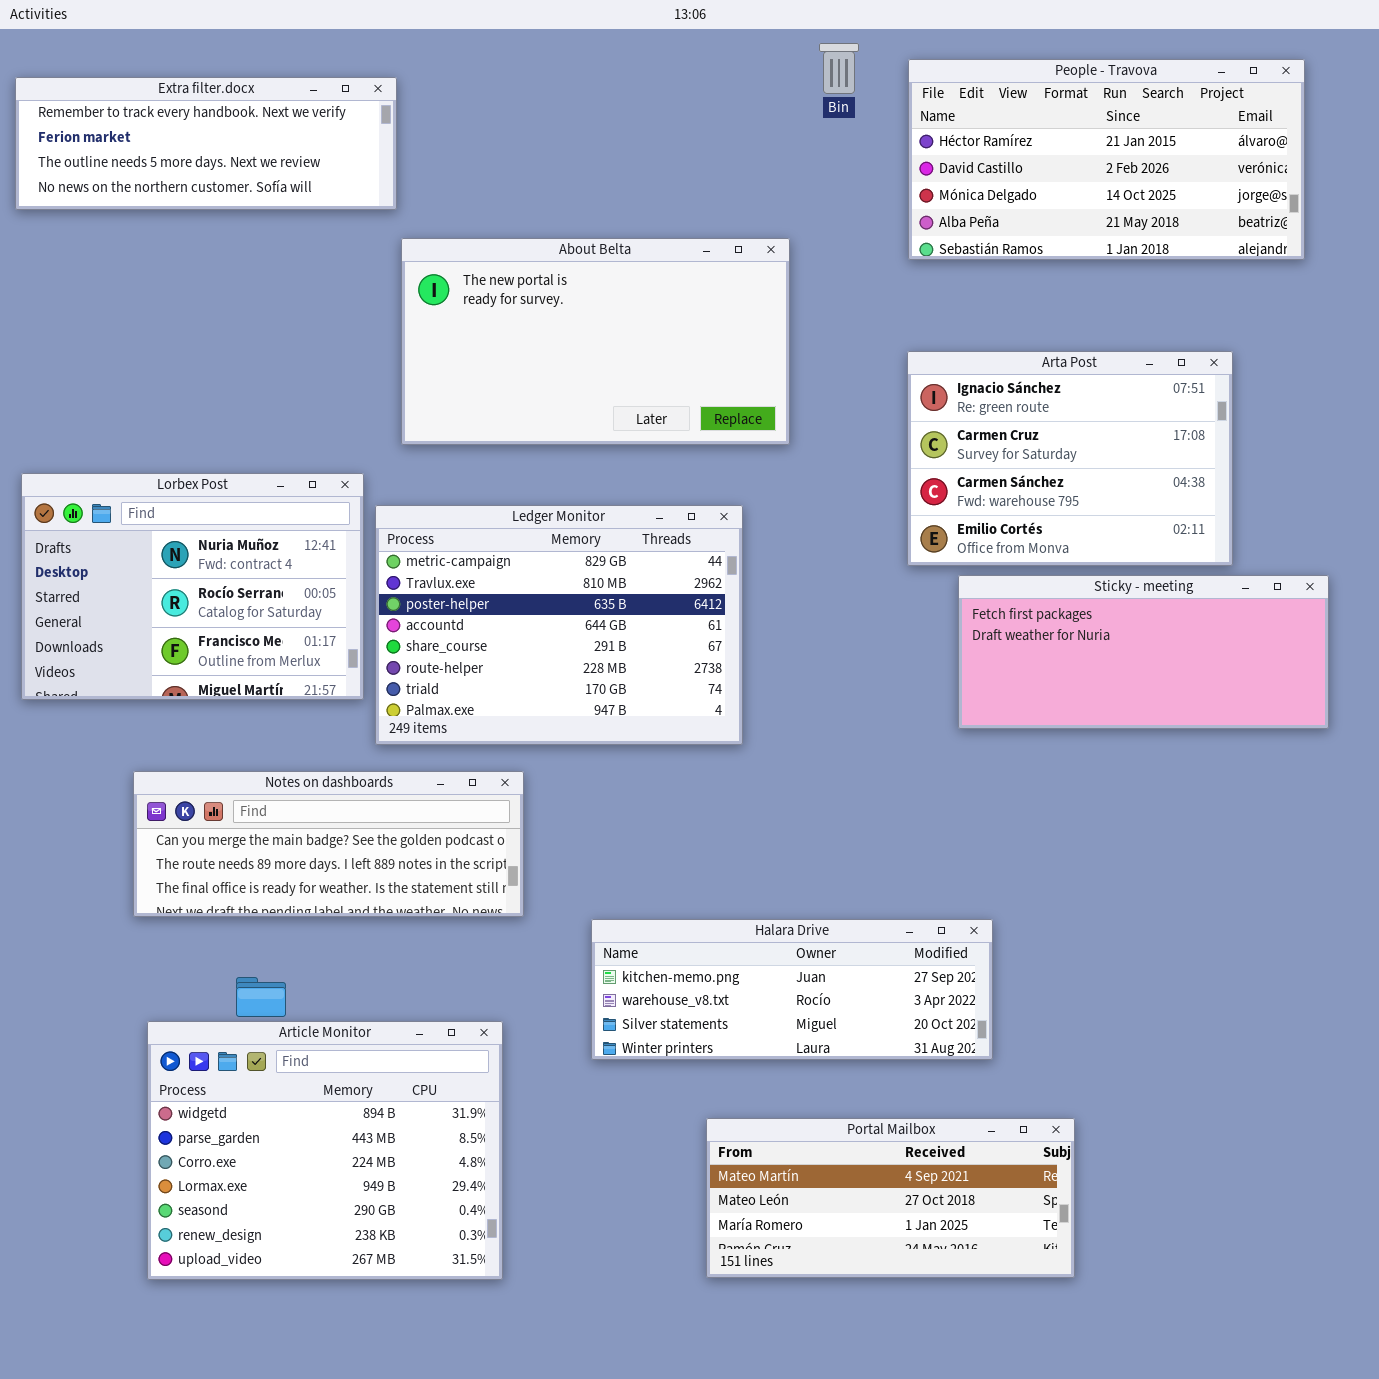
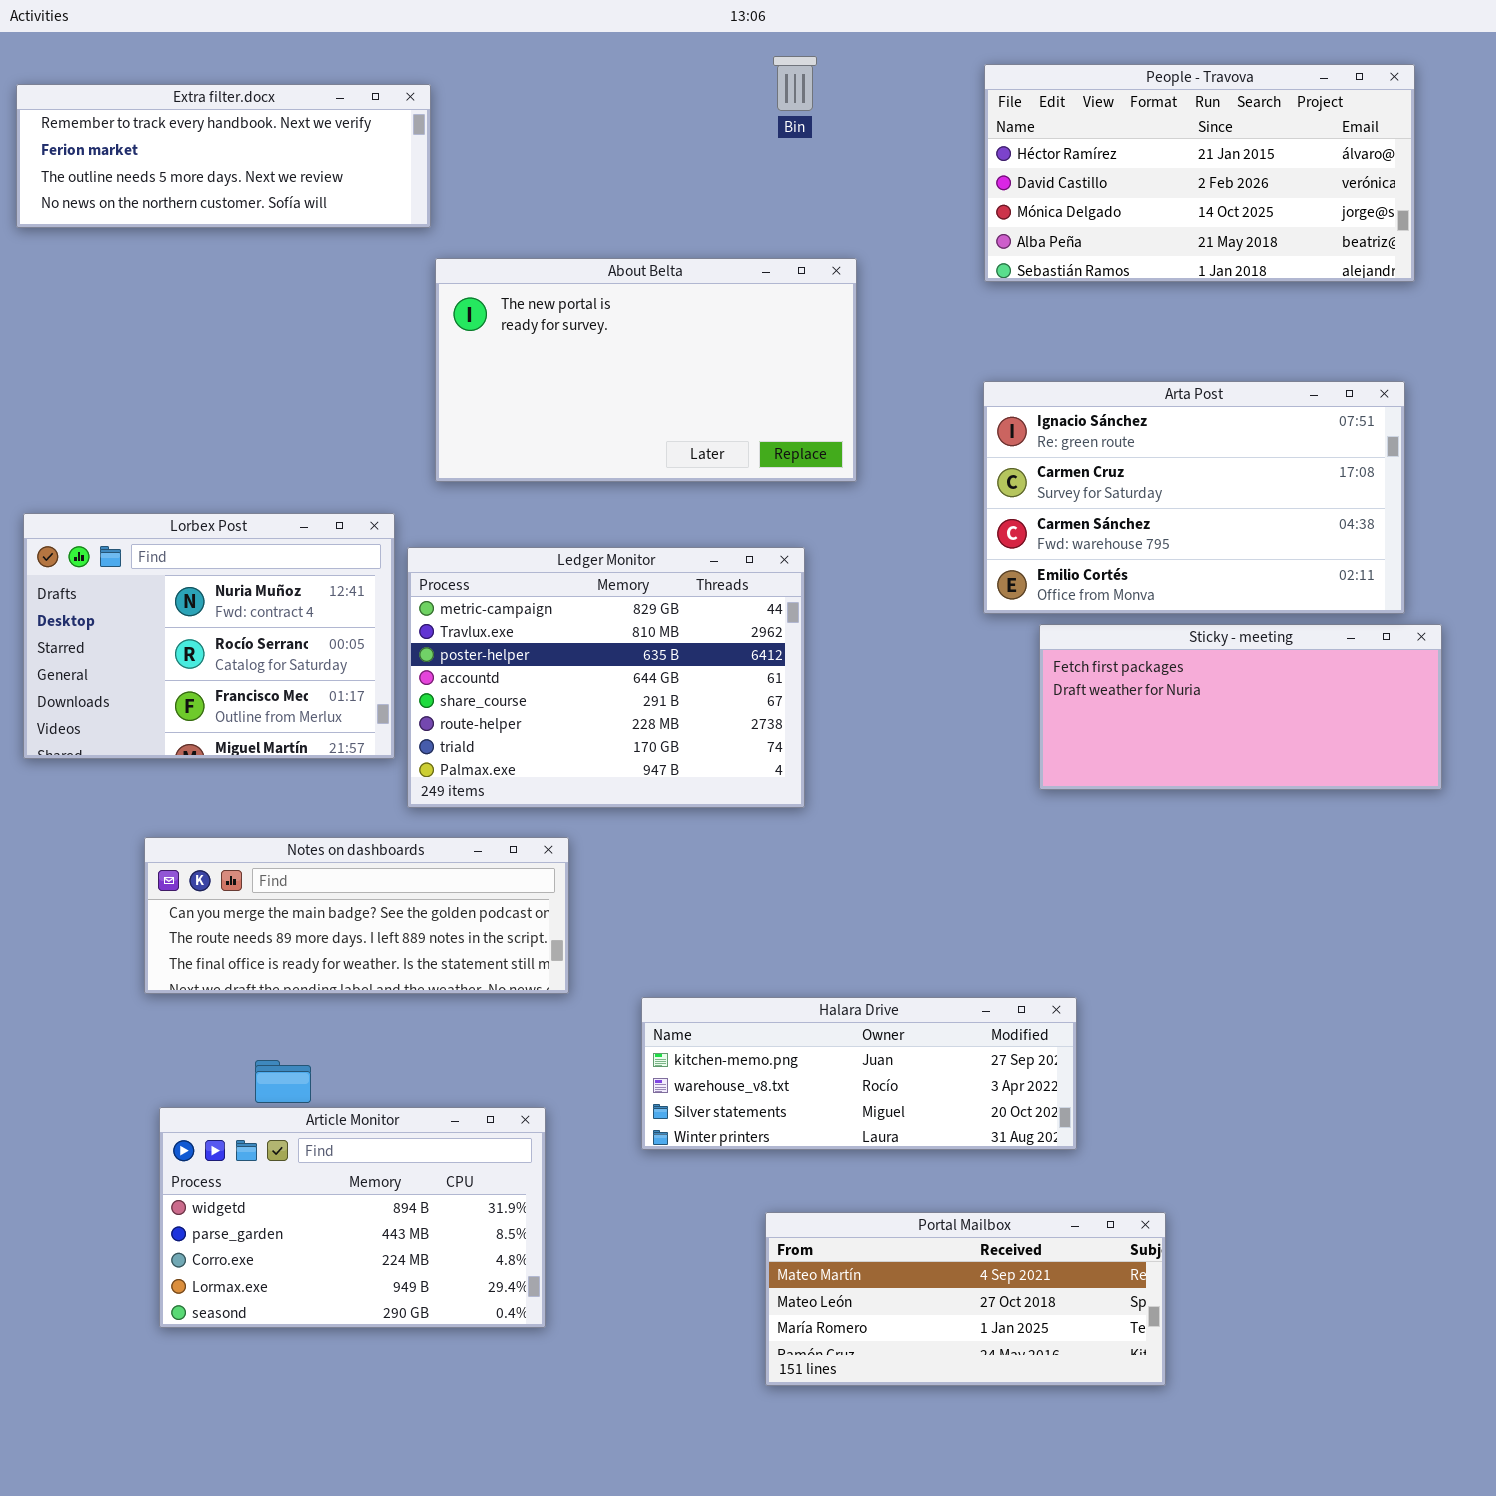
Bin: [819,43,859,94] -> [773,56,817,111], moved
Arta Post: [907,351,1233,566] -> [983,381,1405,614], resized
Article Monitor: [147,1021,503,1280] -> [159,1107,546,1328], resized

